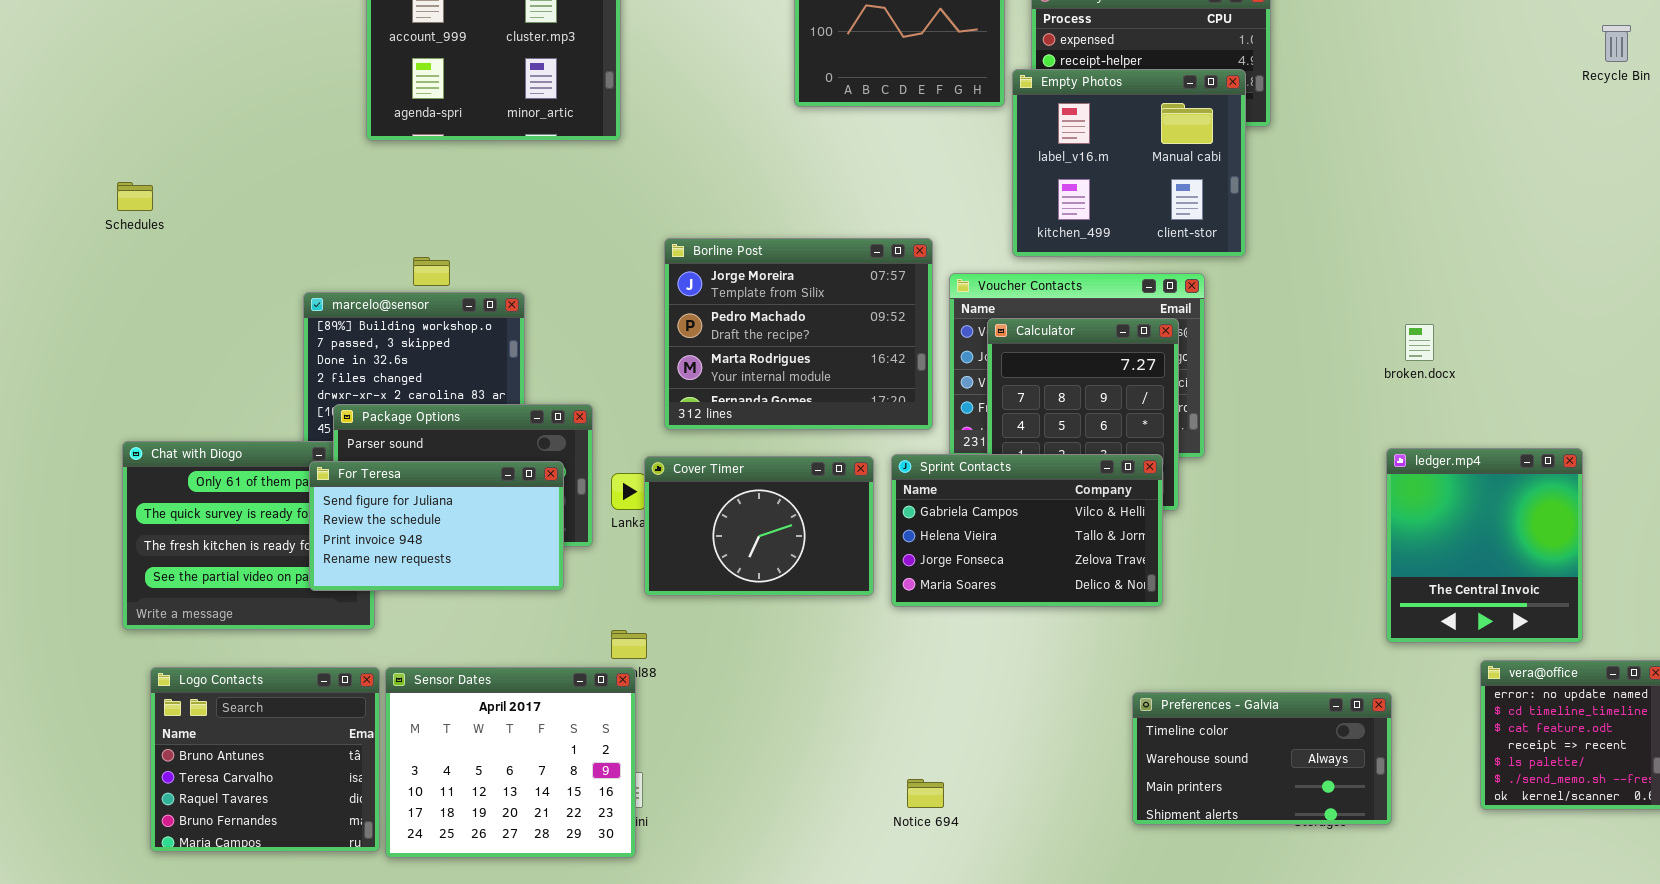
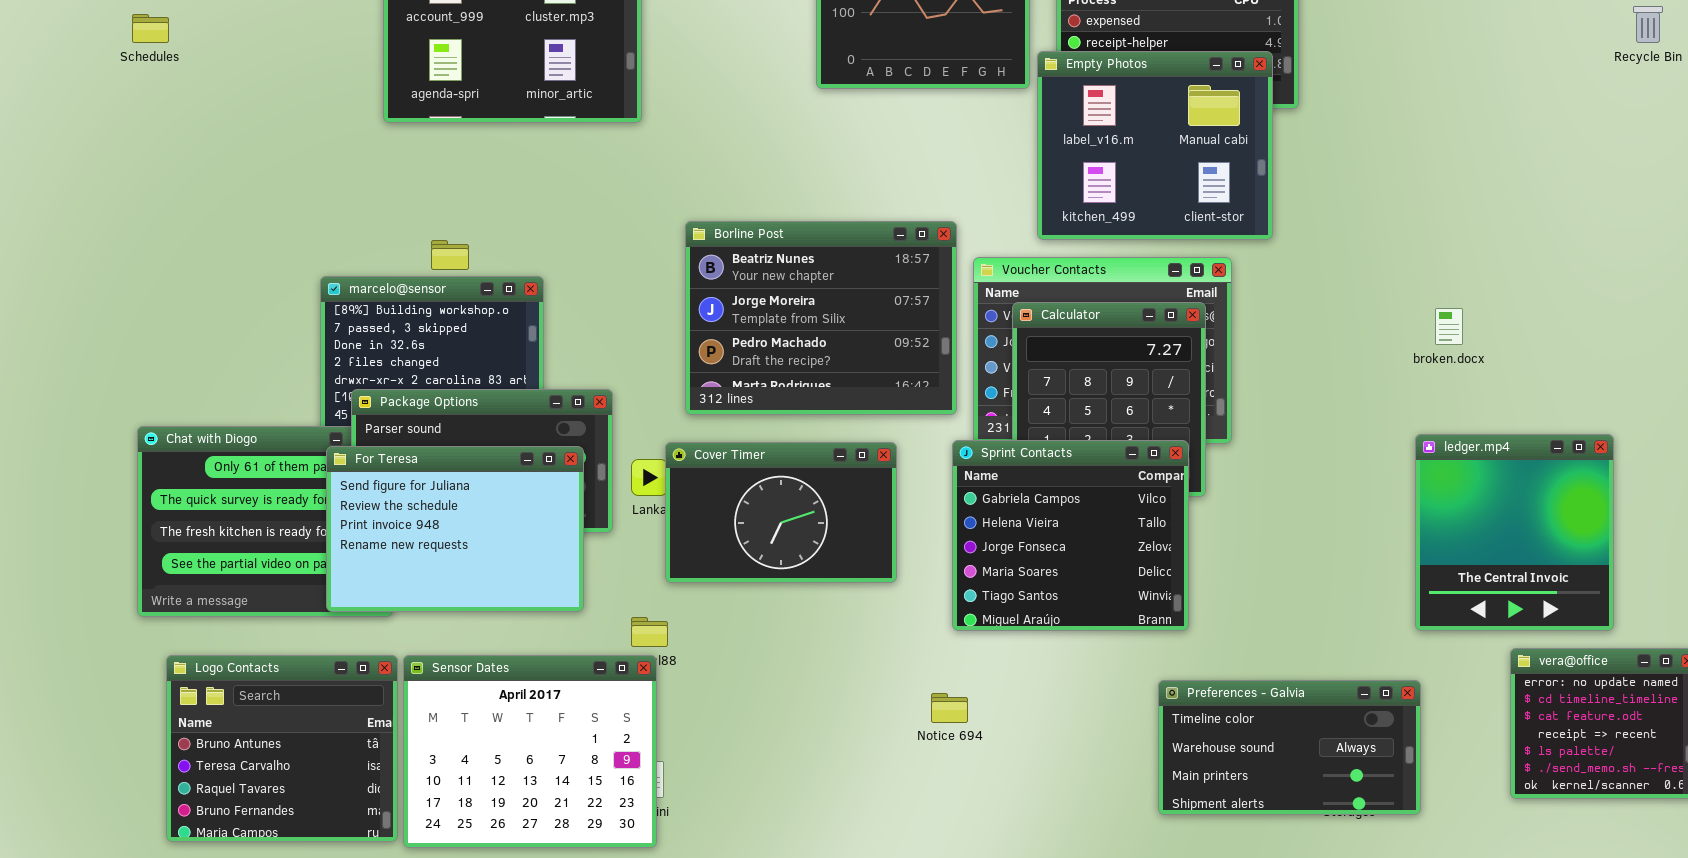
Schedules: [117,182,153,211] -> [132,14,169,43], moved
Borline Post: [664,238,933,430] -> [685,221,957,415], scrolled up 1 row
Sprint Contacts: [891,454,1163,607] -> [952,440,1189,631], resized
For Teresa: [309,461,564,591] -> [326,446,584,612], resized
Notice 694: [907,779,944,808] -> [931,693,968,723], moved

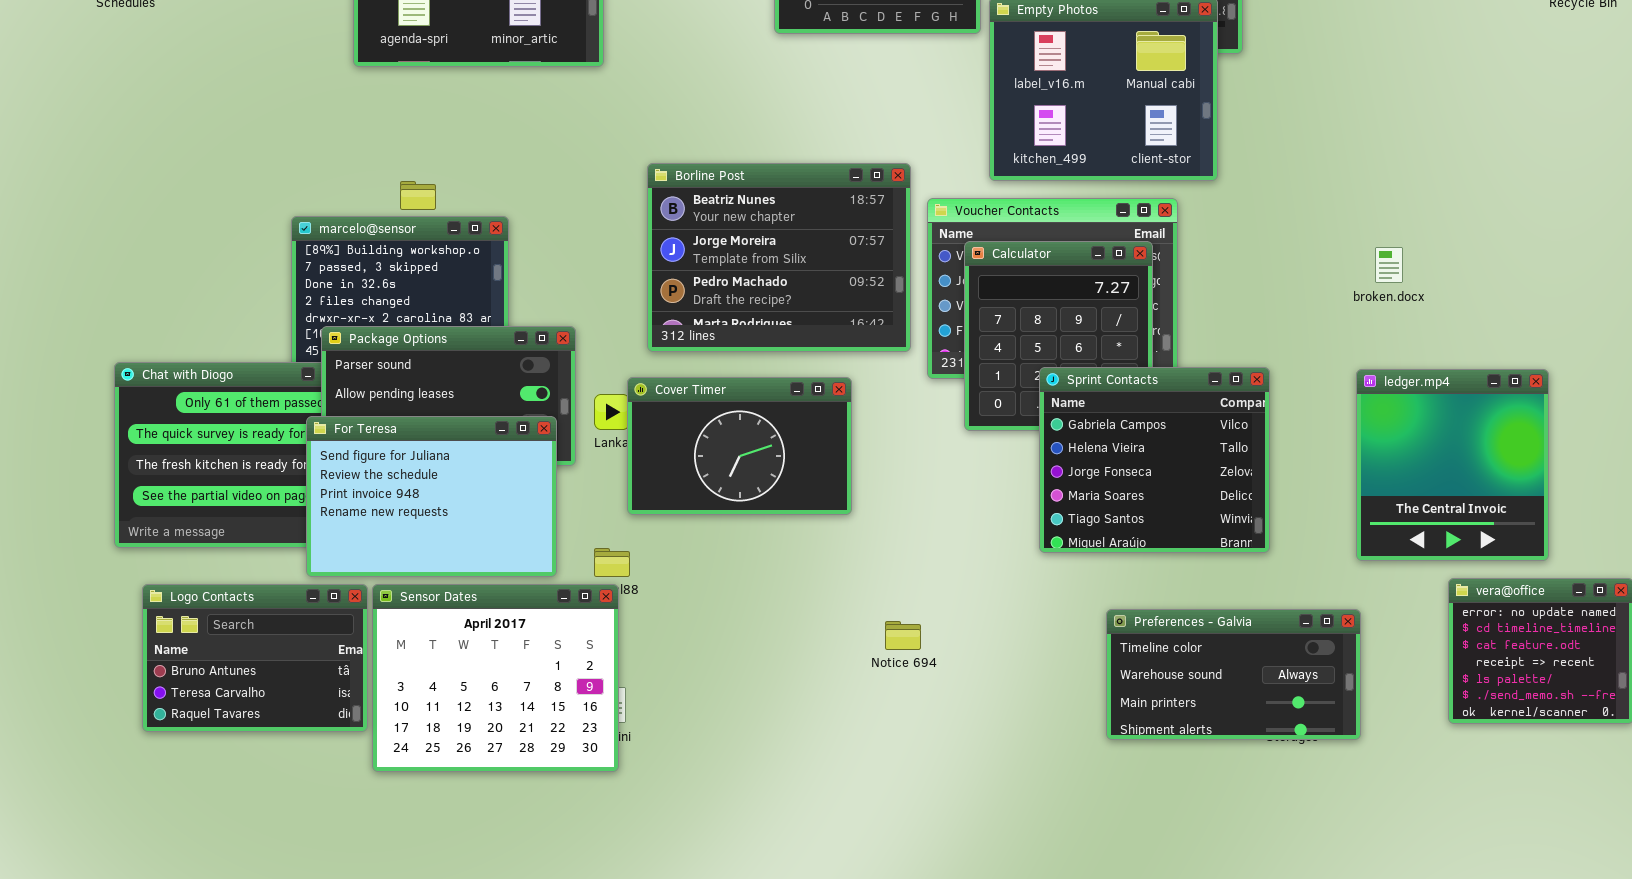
Sprint Contacts: [952,440,1189,631] -> [1039,367,1270,553], moved
For Teresa: [326,446,584,612] -> [306,416,557,577], moved
Logo Contacts: [166,655,398,842] -> [142,584,368,732], resized

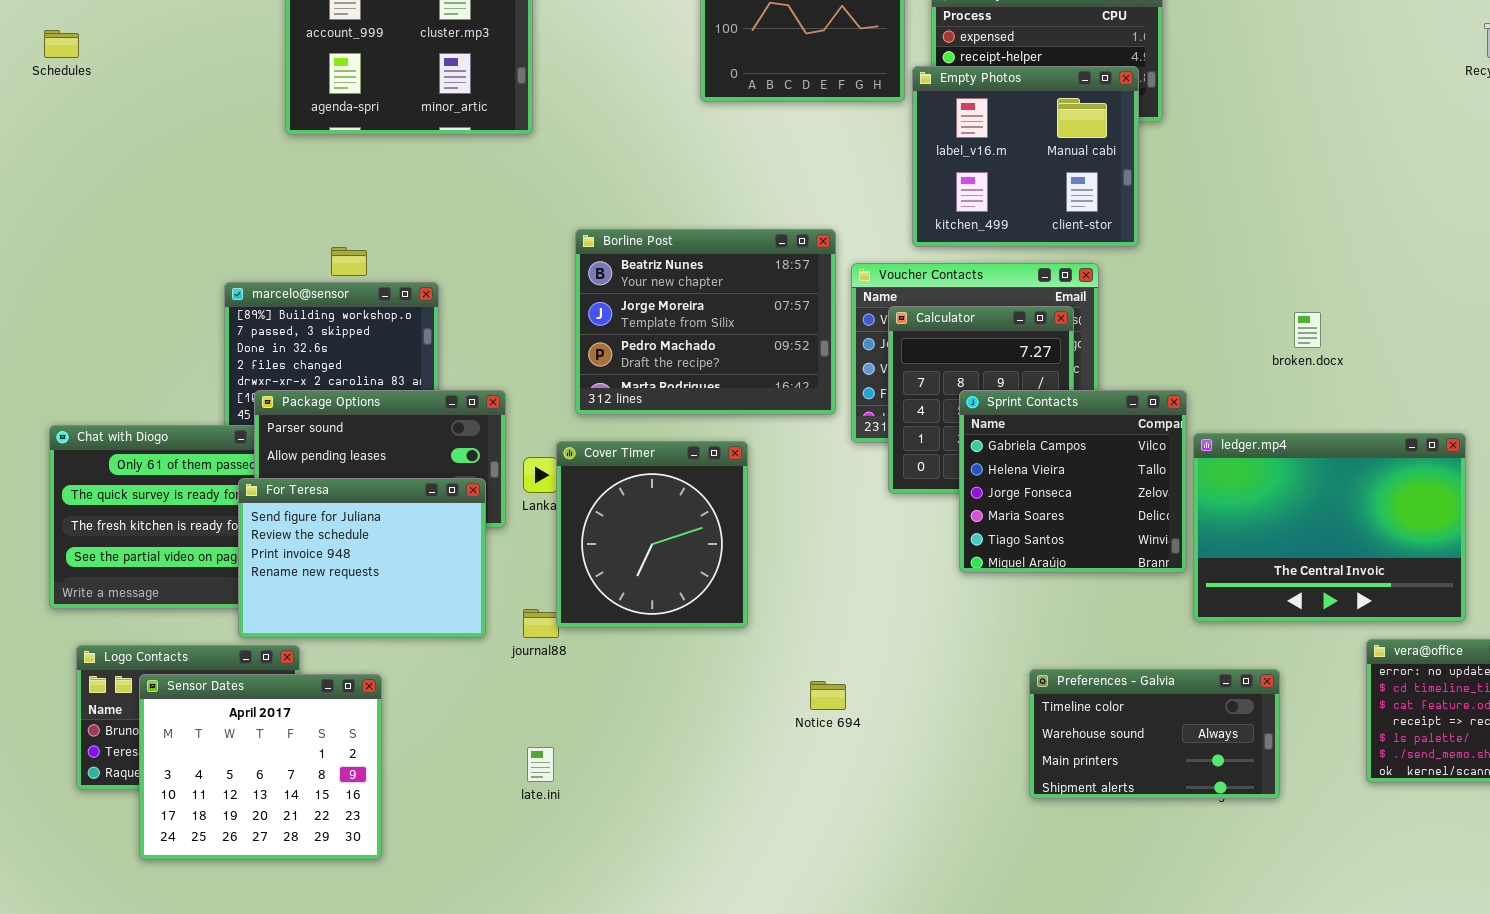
Sprint Contacts: [1039,367,1270,553] -> [959,390,1187,573], moved
ledger.mp4: [1356,369,1549,561] -> [1193,433,1466,622], resized
Cover Timer: [627,377,852,515] -> [556,441,748,628], resized
Sensor Dates: [372,584,619,772] -> [139,674,382,860], moved

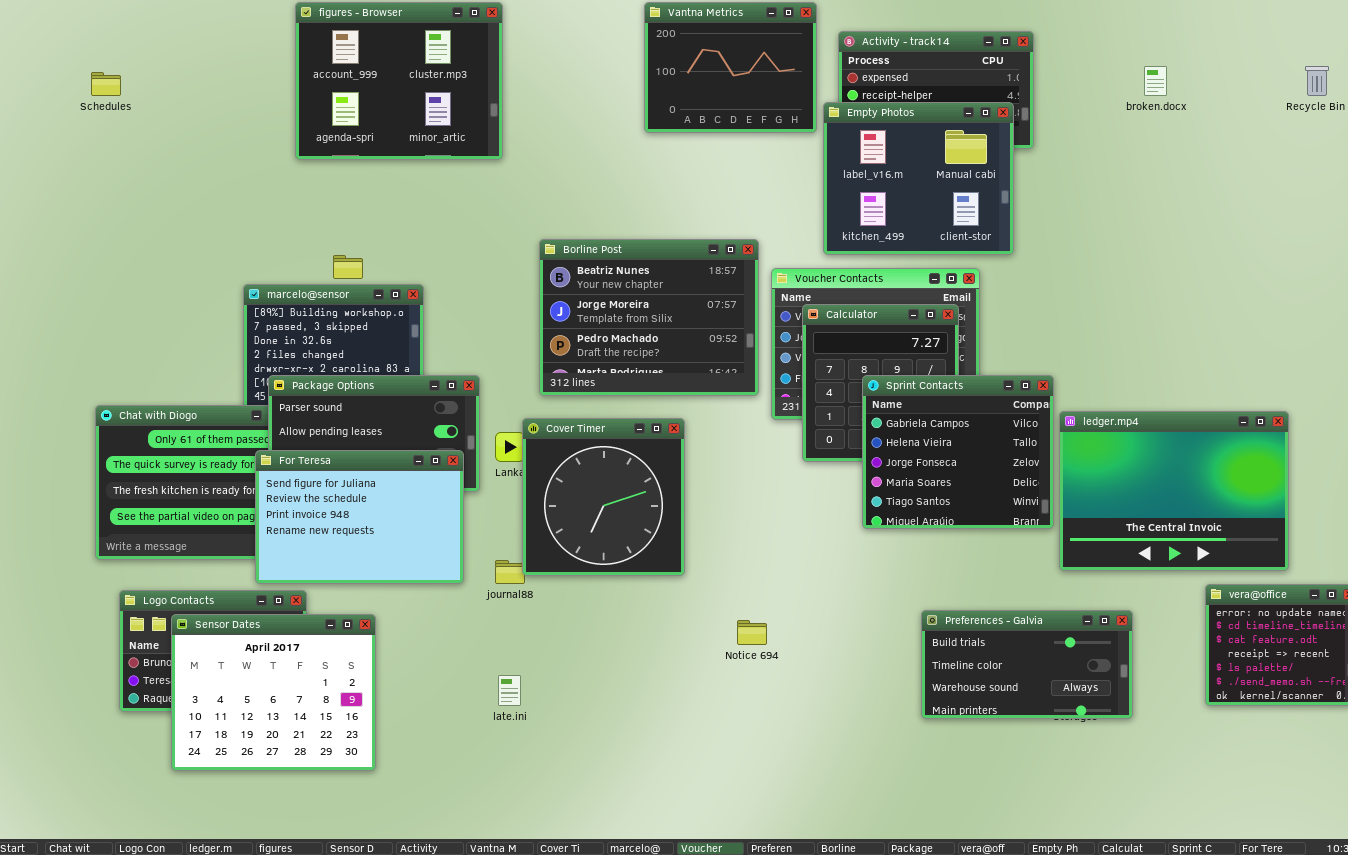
broken.docx: [1294,312,1321,348] -> [1144,66,1167,96], moved
Preferences - Galvia: [1029,669,1280,799] -> [921,610,1133,719], scrolled up 1 row

